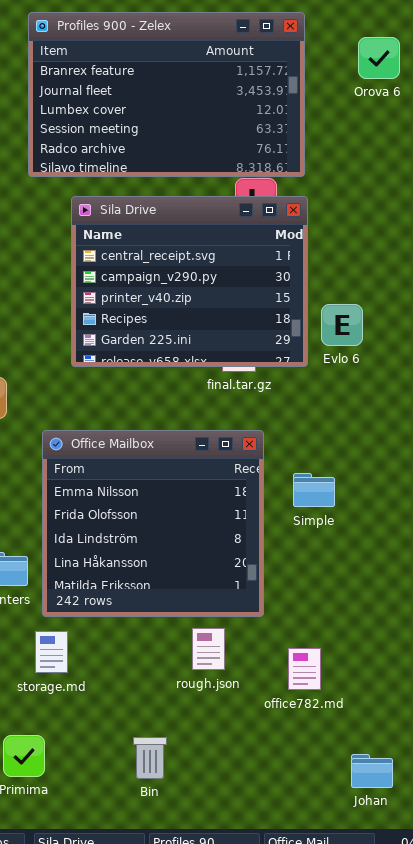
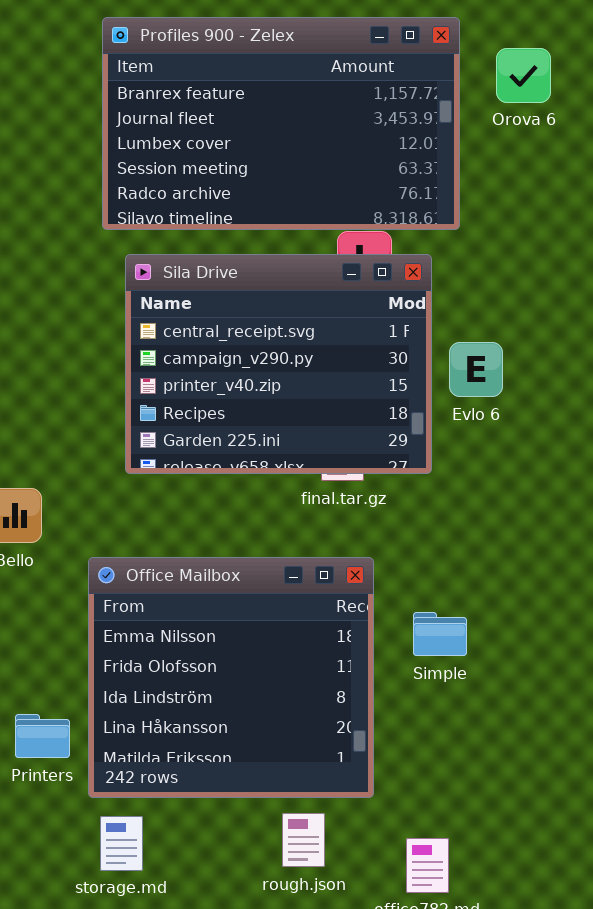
Profiles 900 - Zelex: [28,12,305,177] -> [102,17,460,230], moved
Evlo 6: [321,304,363,346] -> [449,342,503,397], moved
storage.md: [35,631,68,673] -> [100,816,143,871], moved

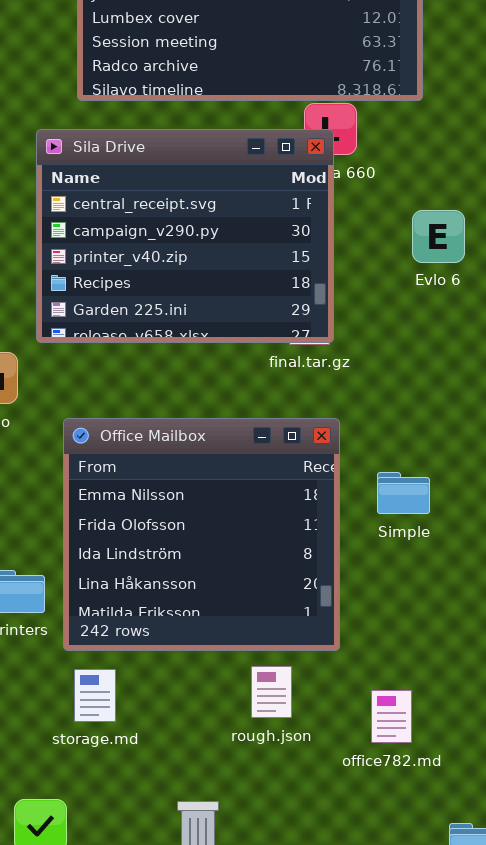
Sila Drive: [125,254,432,474] -> [36,129,334,343], moved

